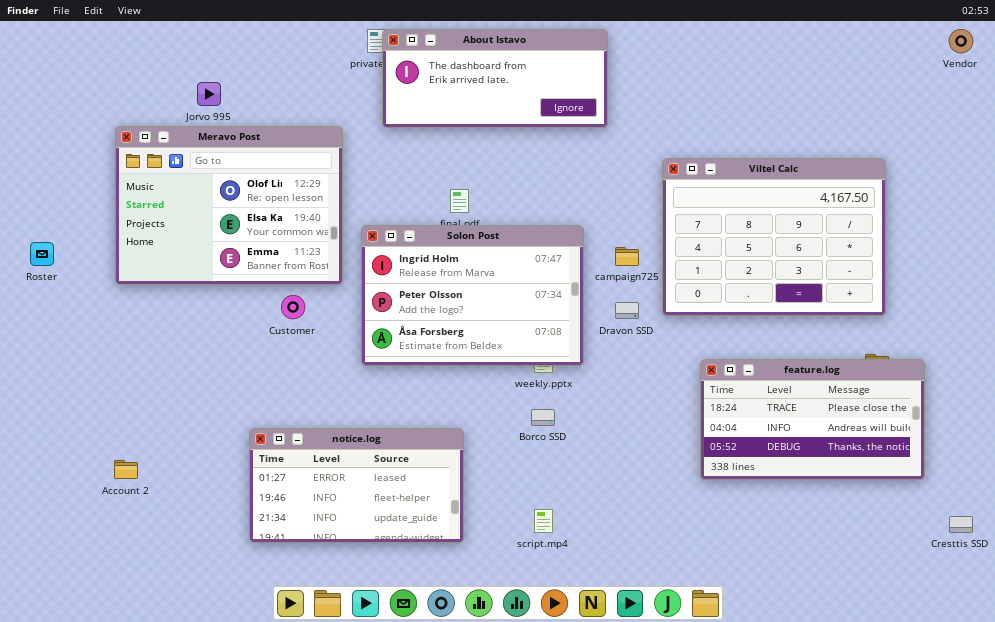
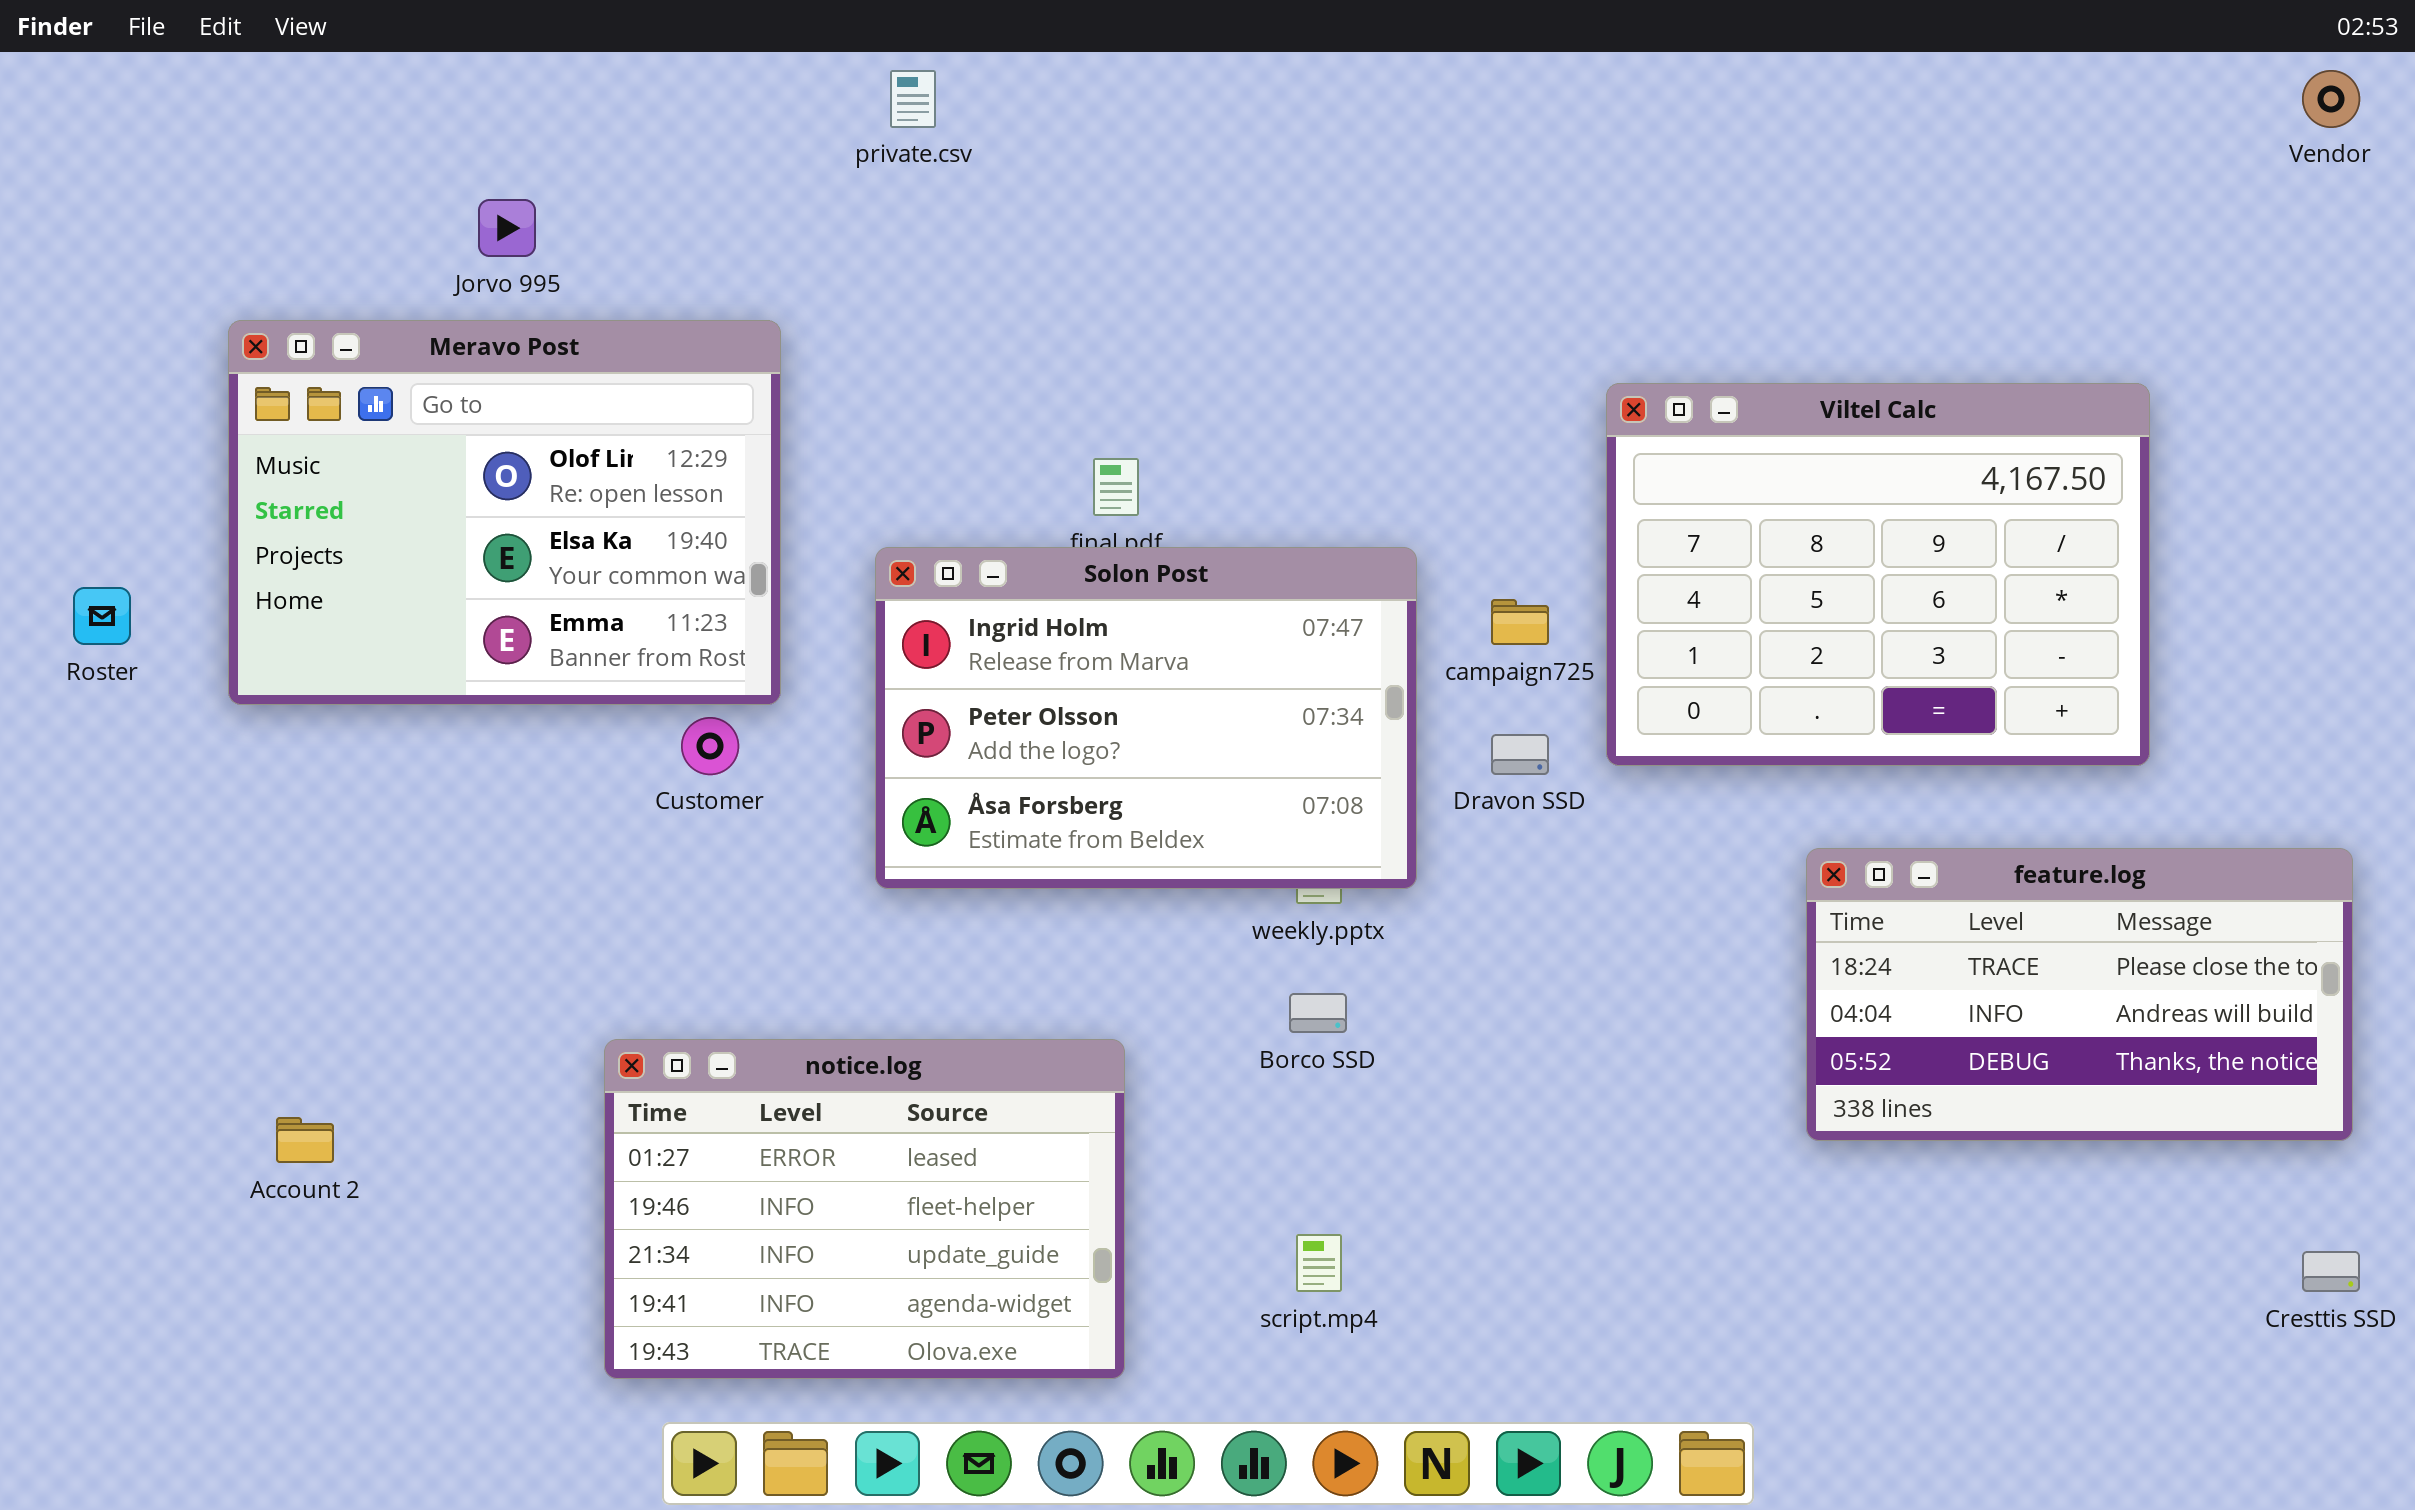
About Istavo: [382,29,608,128] -> none, closed
Meravo Post: [115,126,343,285] -> [228,320,781,705], moved
feature.log: [700,359,925,480] -> [1806,848,2353,1141], moved
notice.log: [249,428,464,543] -> [604,1039,1125,1379], resized

